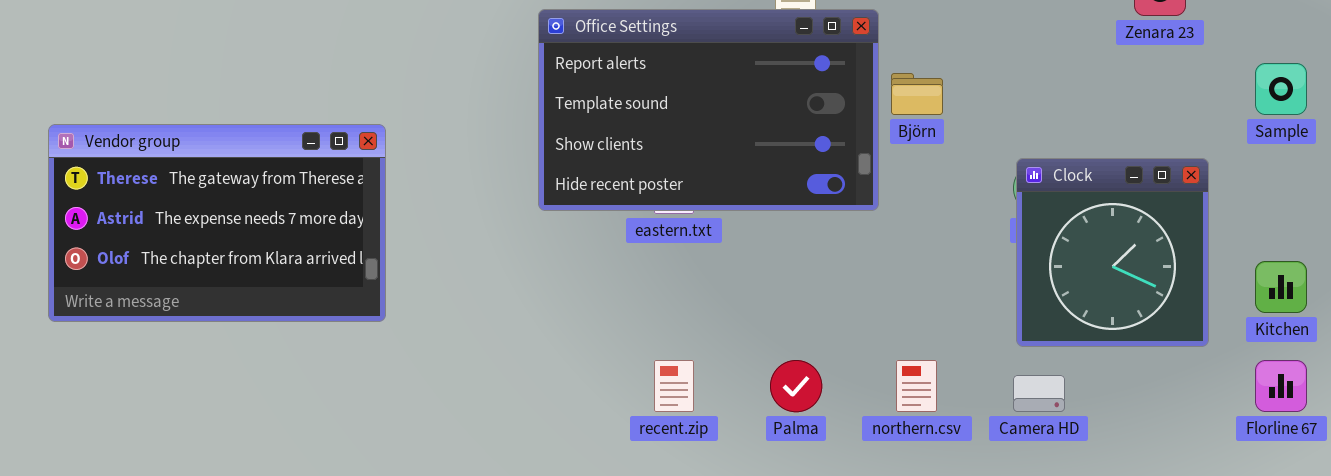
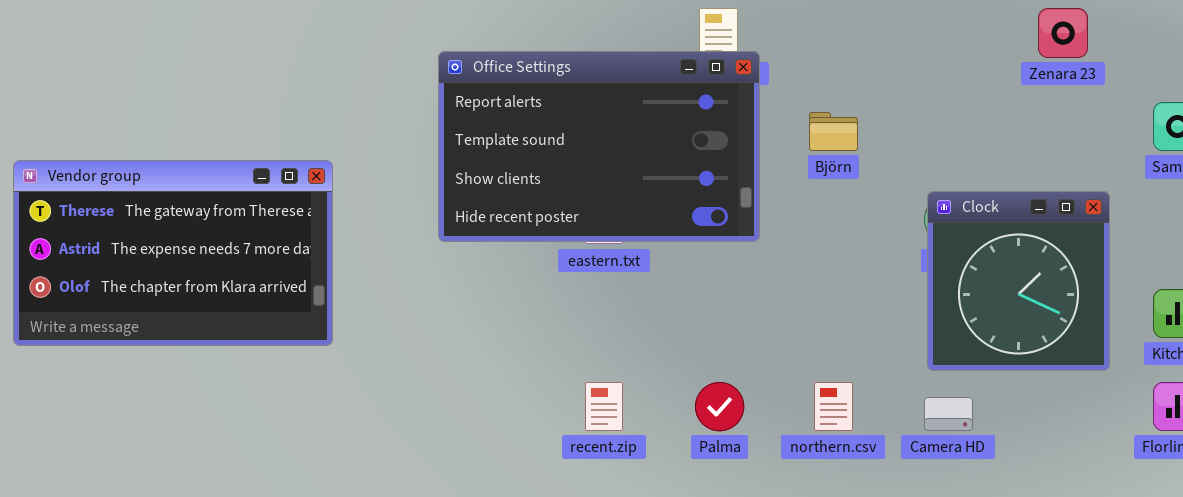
Office Settings: [538,9,879,211] -> [438,51,760,242], moved

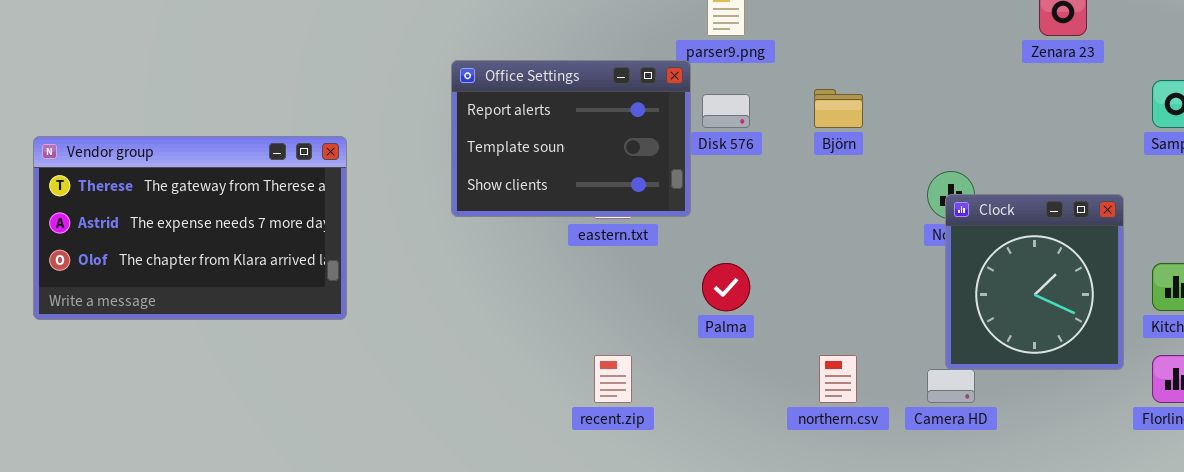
Office Settings: [438,51,760,242] -> [451,60,691,217], resized
Clock: [927,191,1110,371] -> [945,194,1124,370], moved
Palma: [695,382,744,431] -> [702,263,750,311], moved

